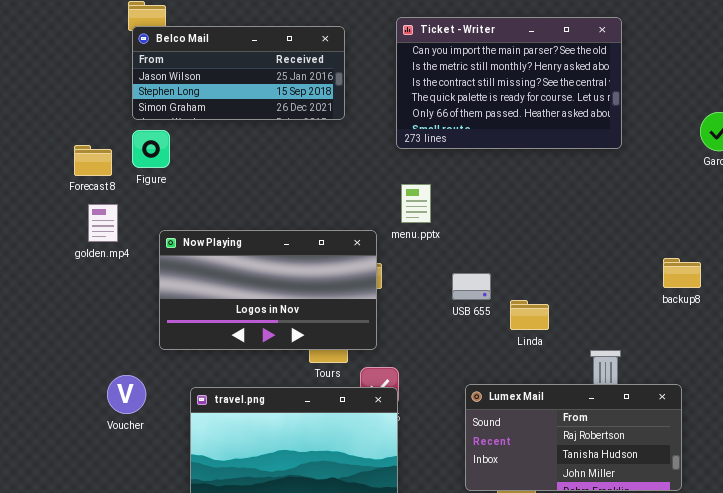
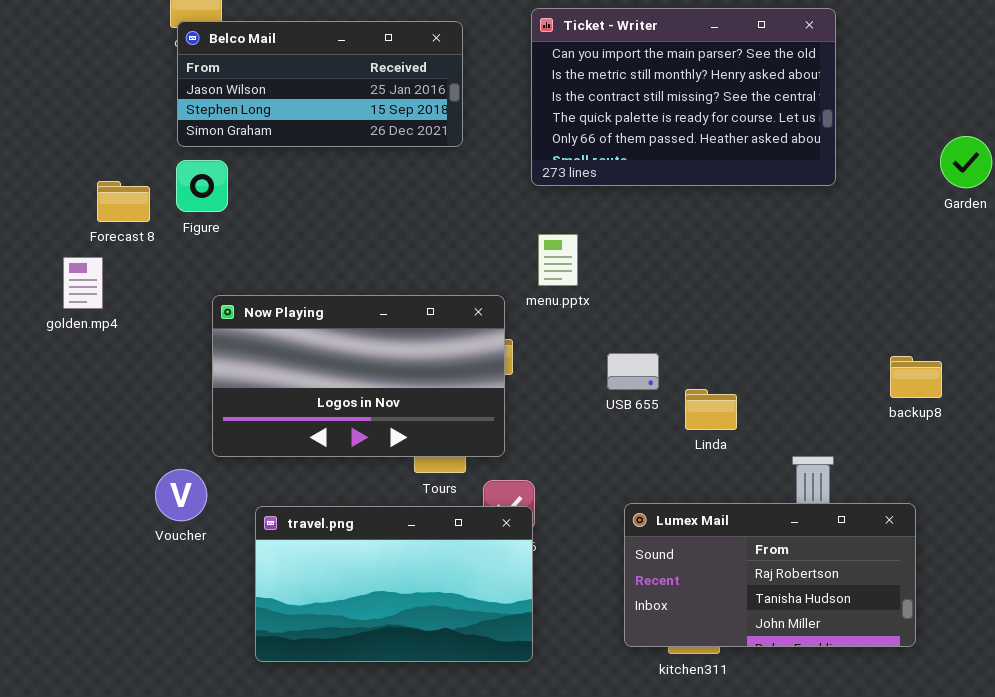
golden.mp4: [88,204,118,242] -> [63,257,103,309], moved
backup8: [663,258,701,288] -> [890,356,942,398], moved
Voucher: [107,375,146,414] -> [155,469,207,521], moved

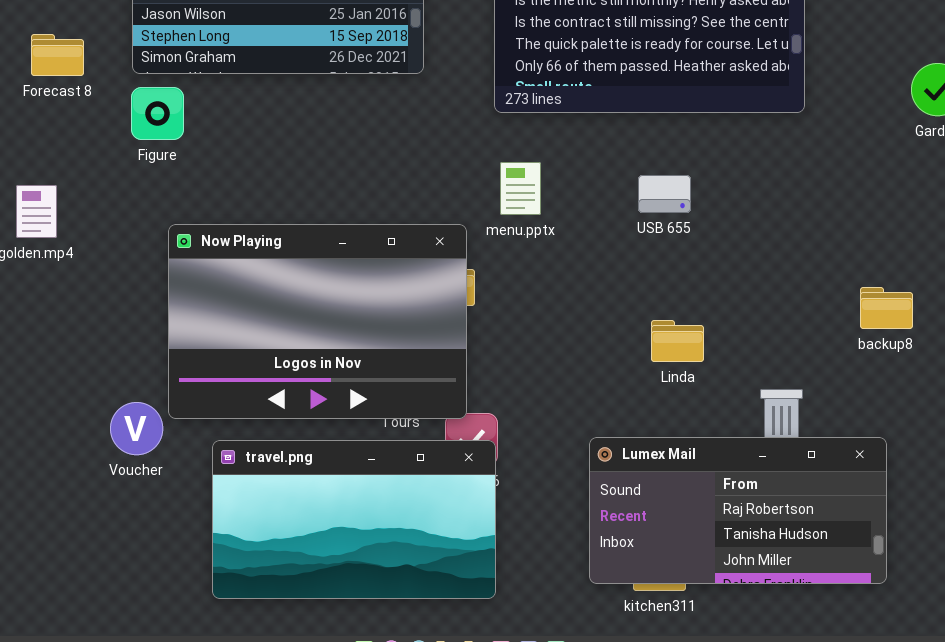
Forecast 8: [97,181,150,222] -> [31,34,84,76], moved
Now Playing: [212,295,505,457] -> [168,224,467,419], resized
USB 655: [607,353,659,390] -> [638,175,691,213], moved

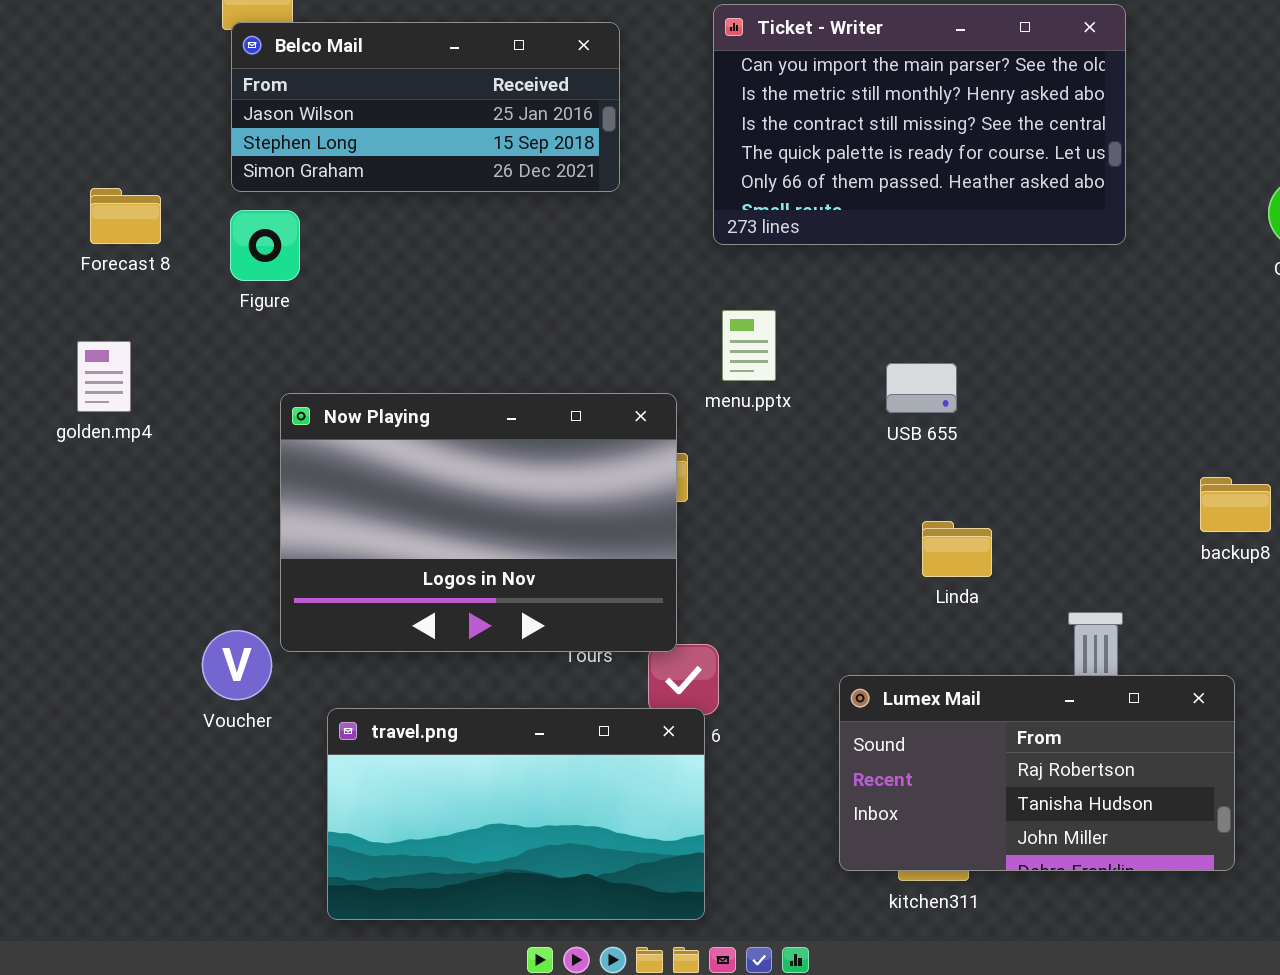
Forecast 8: [31,34,84,76] -> [90,188,161,244], moved
USB 655: [638,175,691,213] -> [886,363,957,413], moved
travel.png: [212,440,496,599] -> [327,708,705,920], moved

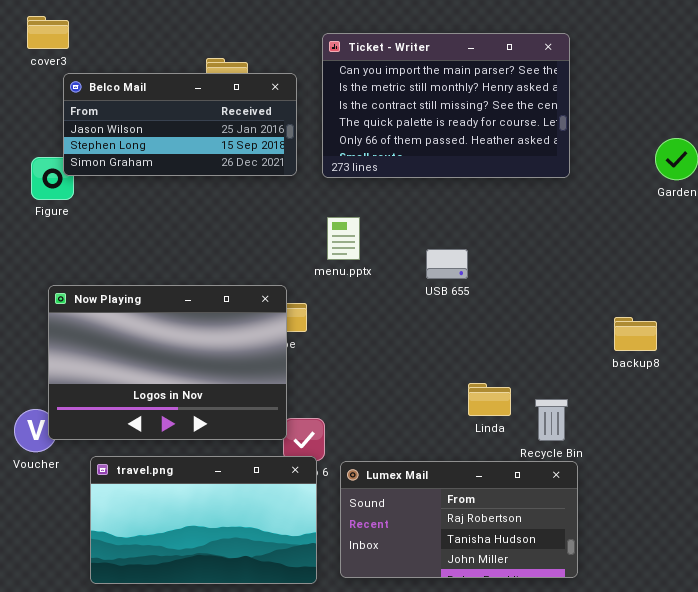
Belco Mail: [231,22,620,192] -> [63,73,297,176], moved
Now Playing: [280,393,677,652] -> [48,285,287,440], moved
Linda: [922,521,992,577] -> [468,383,511,416], moved
Lumex Mail: [839,675,1235,871] -> [340,461,578,578], moved

